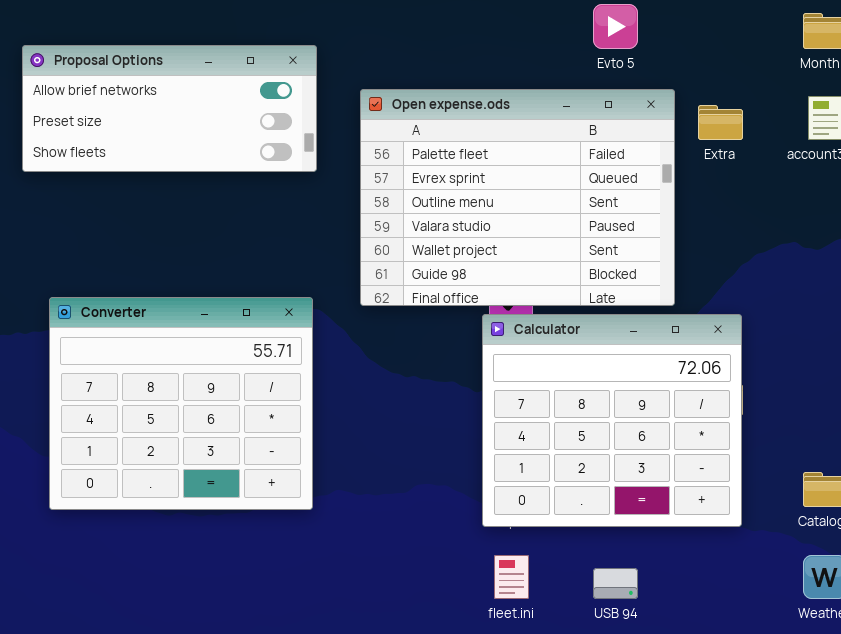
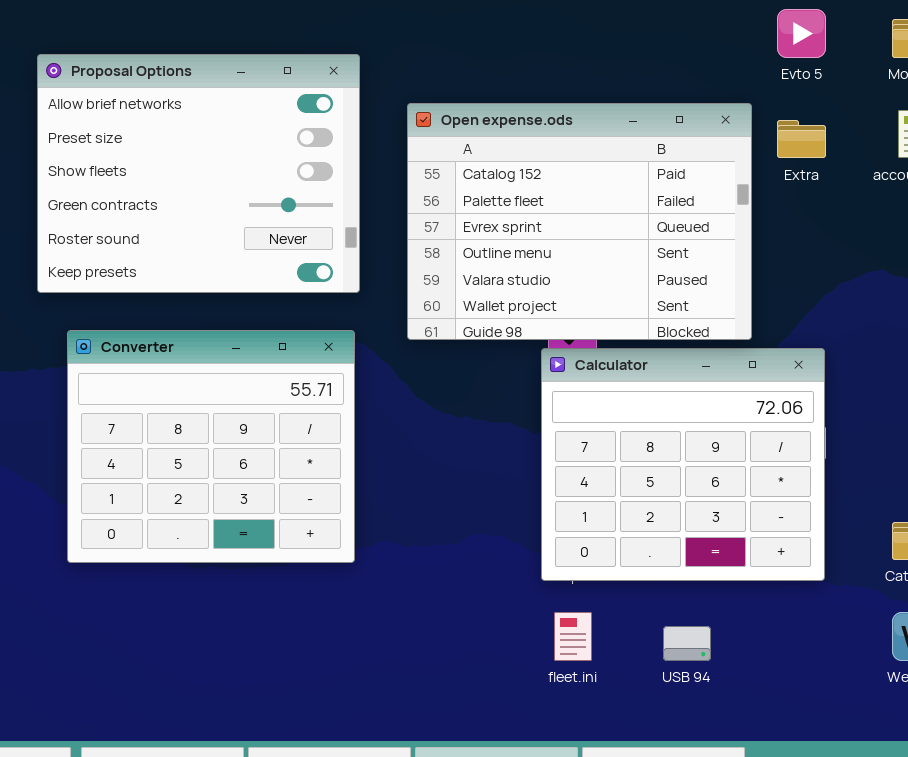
Evto 5: [593,4,638,49] -> [777,9,826,58], moved
Proposal Options: [22,45,317,172] -> [37,54,360,293], resized
Open expense.ods: [360,89,675,306] -> [407,103,752,340], scrolled up 1 row

